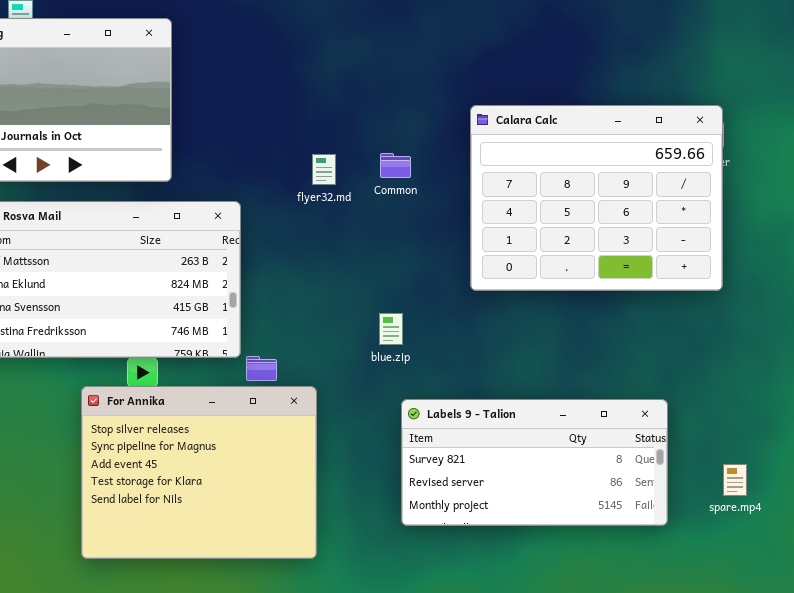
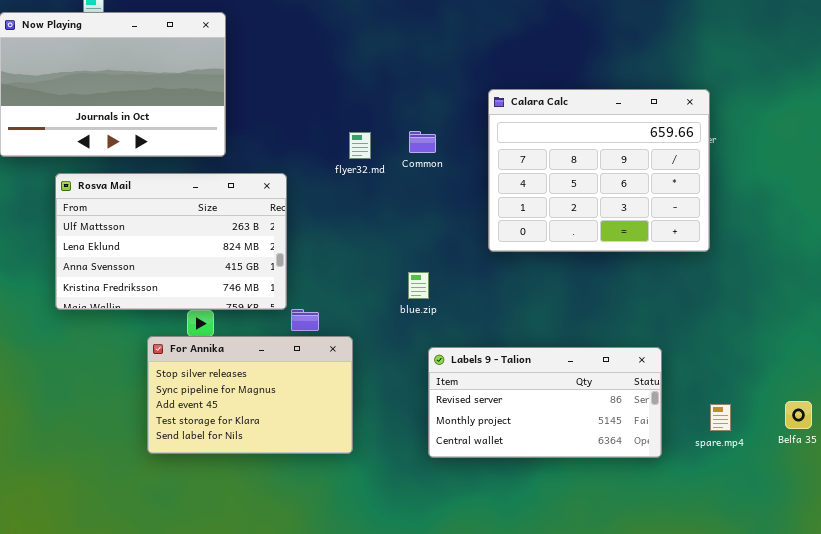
For Annika: [81,386,317,559] -> [147,336,353,454], resized
Labels 9 - Talion: [401,399,668,526] -> [428,347,662,458], scrolled down 1 row

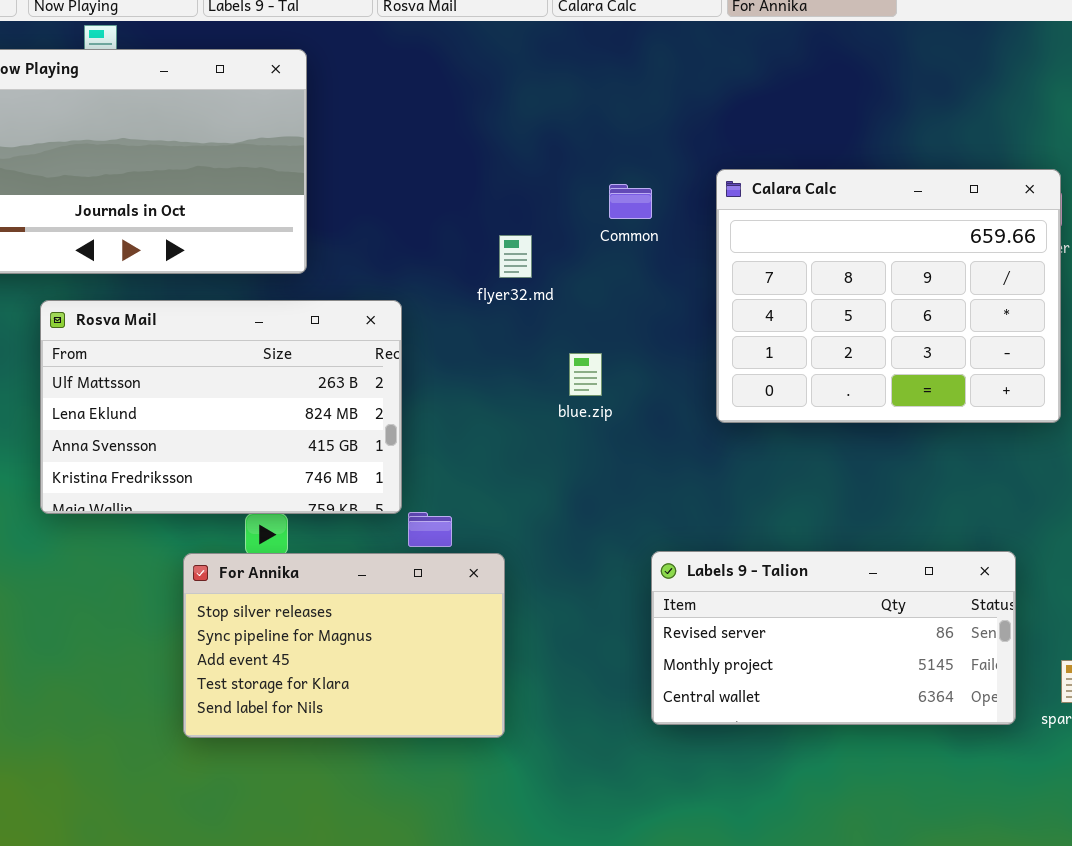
Common: [409,131,436,153] -> [609,184,652,219], moved
blue.zip: [408,272,429,299] -> [569,353,602,396], moved
Labels 9 - Talion: [428,347,662,458] -> [651,551,1016,725], moved

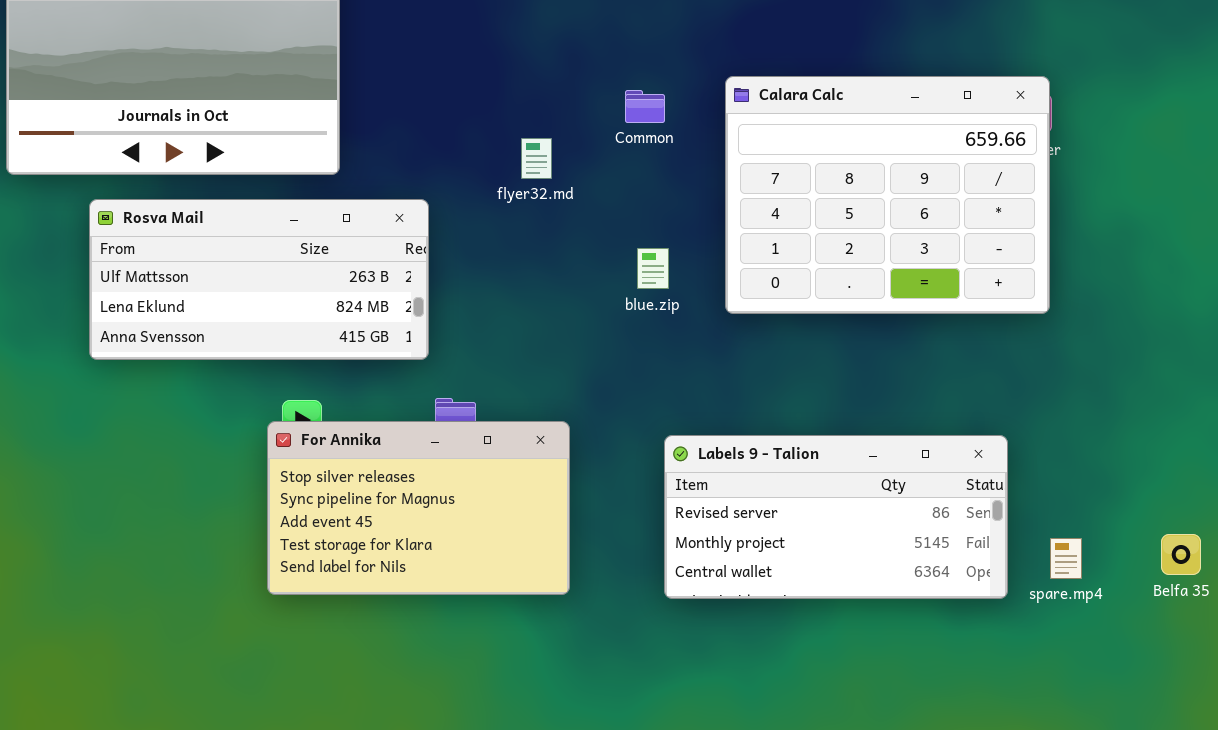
Rosva Mail: [40,300,402,514] -> [89,199,429,360], resized
blue.zip: [569,353,602,396] -> [637,248,669,289], moved
For Annika: [183,553,505,738] -> [267,421,570,595], moved

